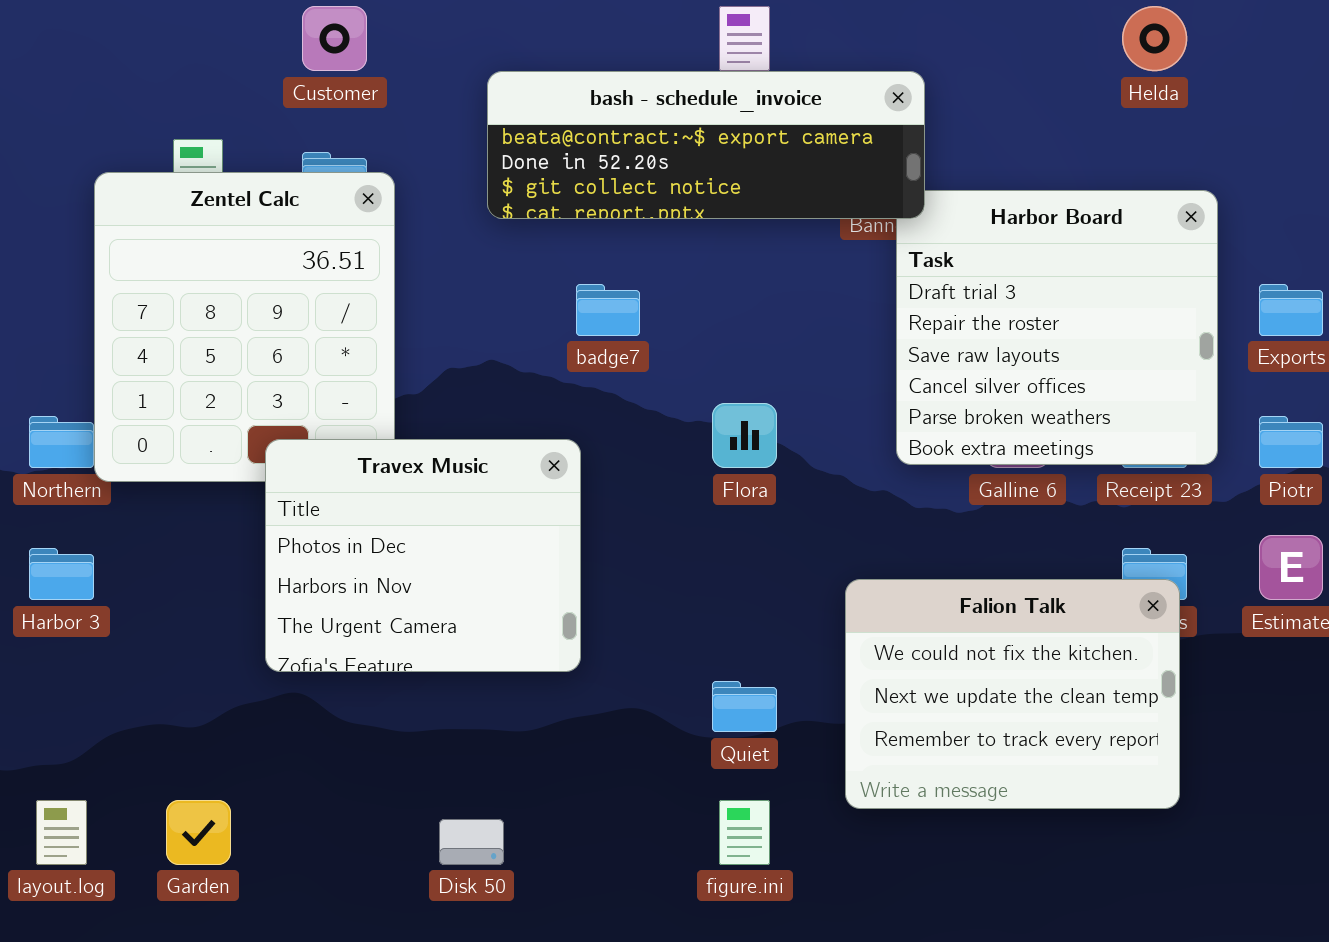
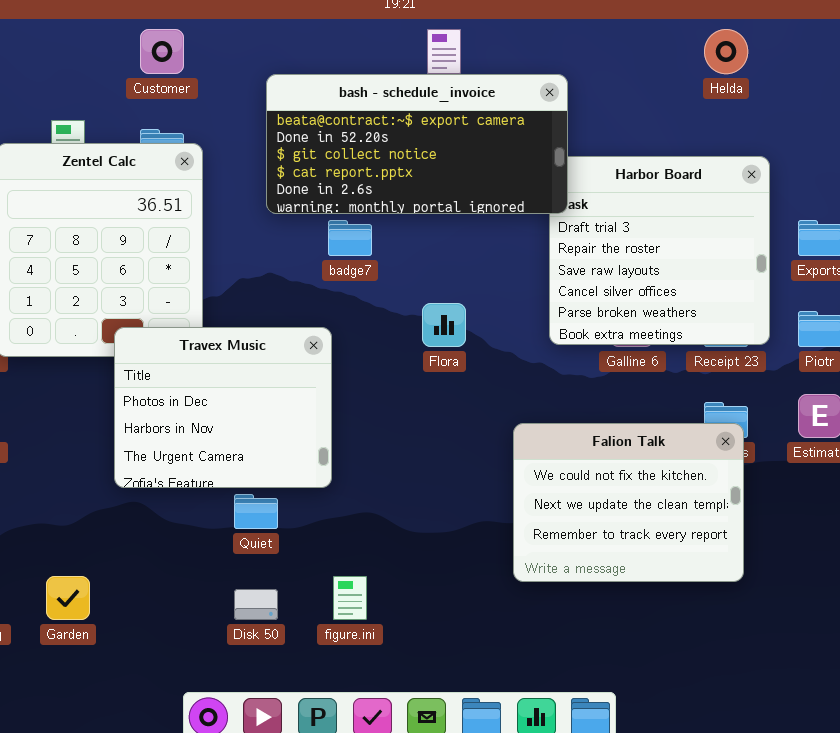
bash - schedule_invoice: [487,71,925,219] -> [266,74,568,214], resized
Quiet: [712,681,777,732] -> [234,494,278,529], moved
figure.ini: [719,800,770,865] -> [333,576,367,620], moved

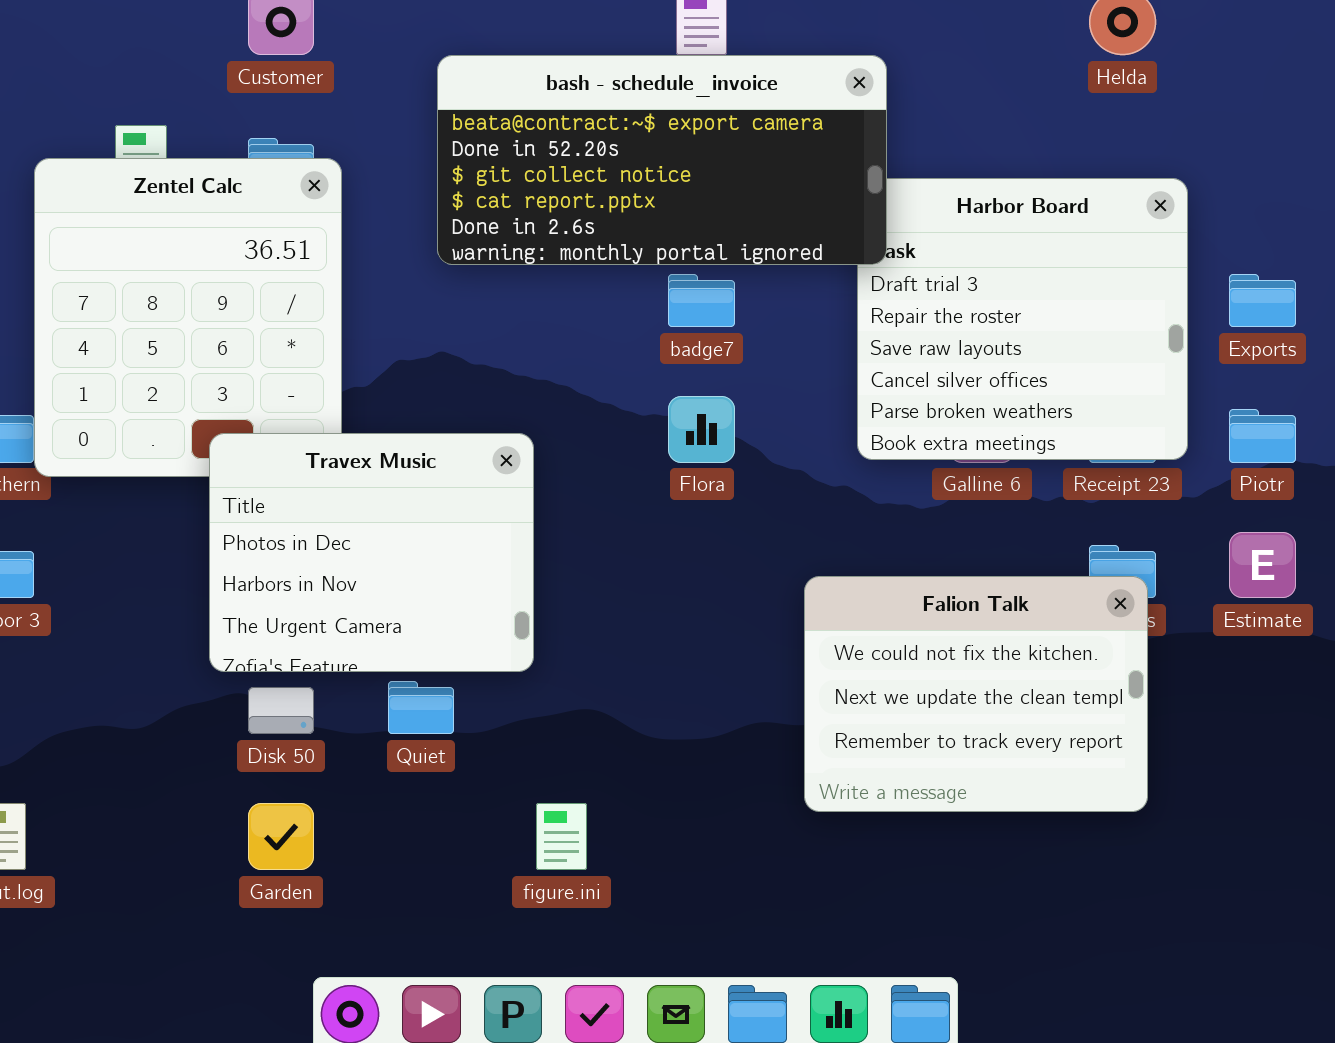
badge7: [328,220,372,256] -> [668,274,735,327], moved
Garden: [46,576,90,620] -> [248,803,314,870], moved
Disk 50: [234,589,278,620] -> [248,687,314,734], moved

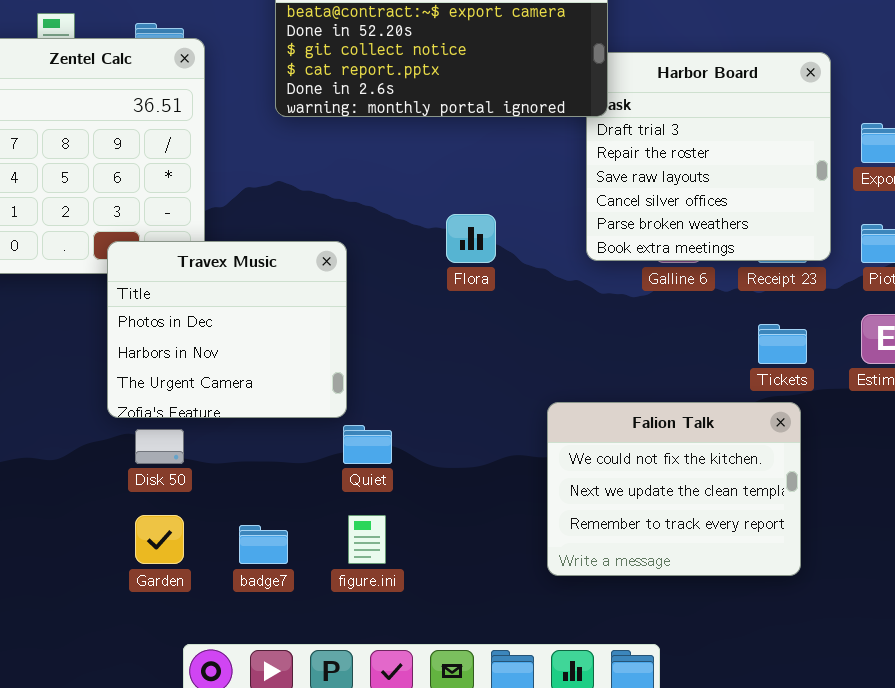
badge7: [668,274,735,327] -> [239,525,288,564], moved
Falion Talk: [804,576,1148,812] -> [547,402,801,576], moved
Quiet: [388,681,454,734] -> [343,425,392,464], moved

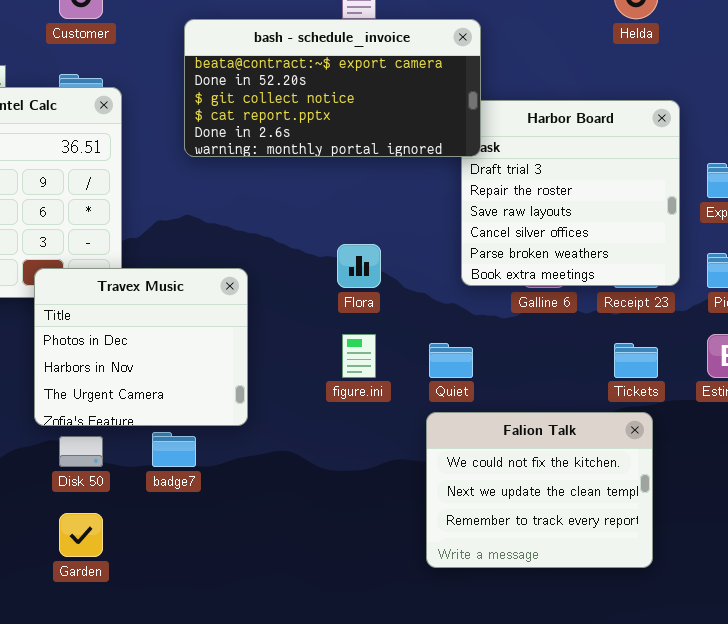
Quiet: [343,425,392,464] -> [429,343,473,378], moved
figure.ini: [348,515,386,564] -> [342,334,376,378], moved
badge7: [239,525,288,564] -> [152,432,196,467], moved

